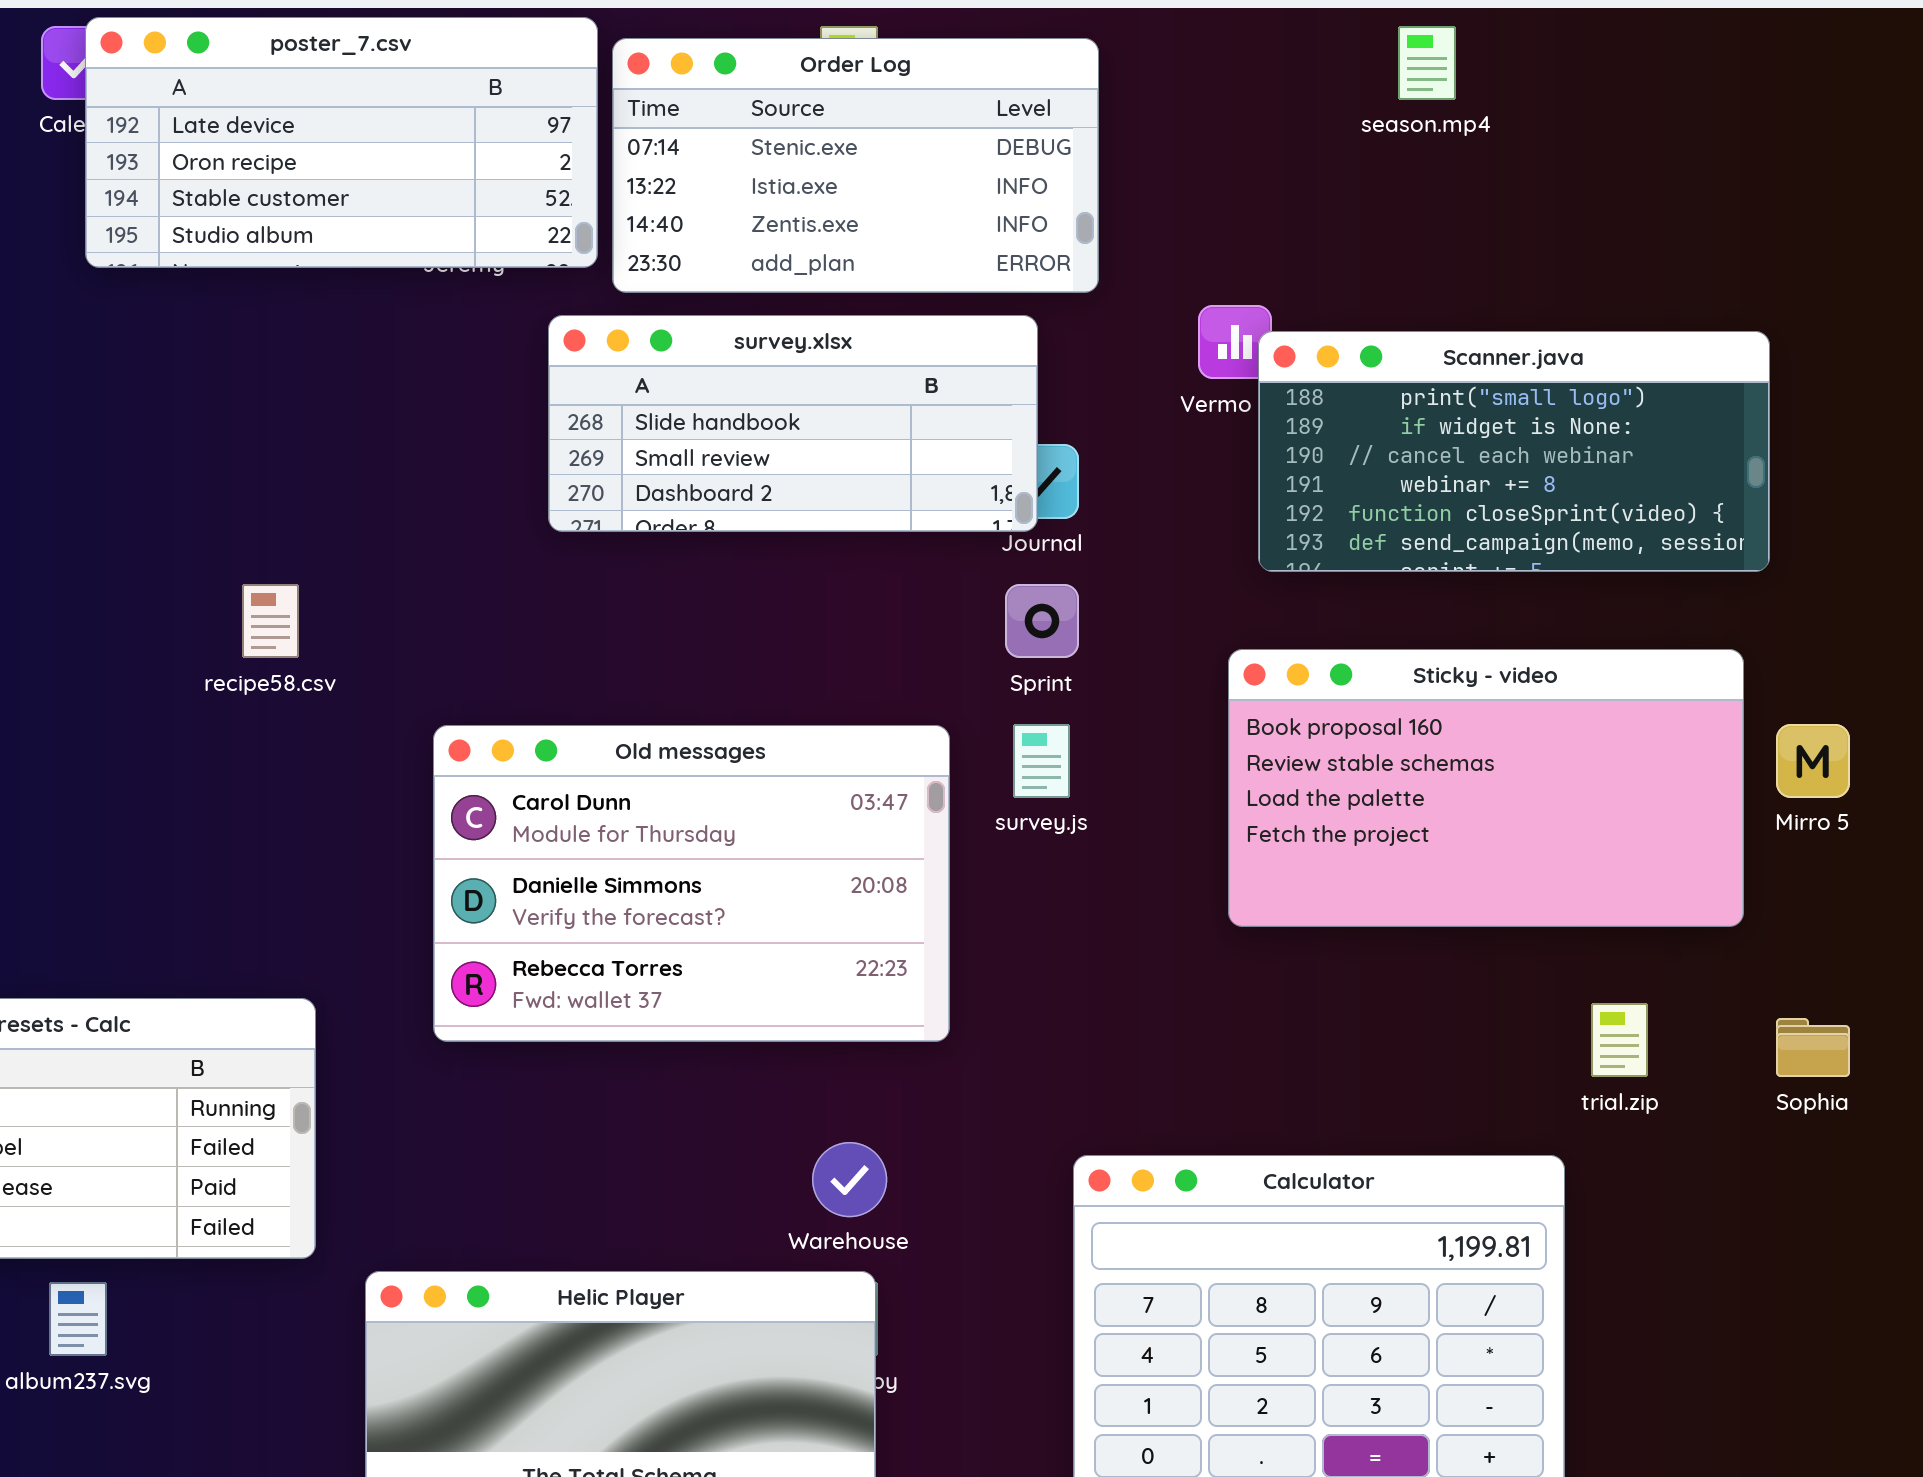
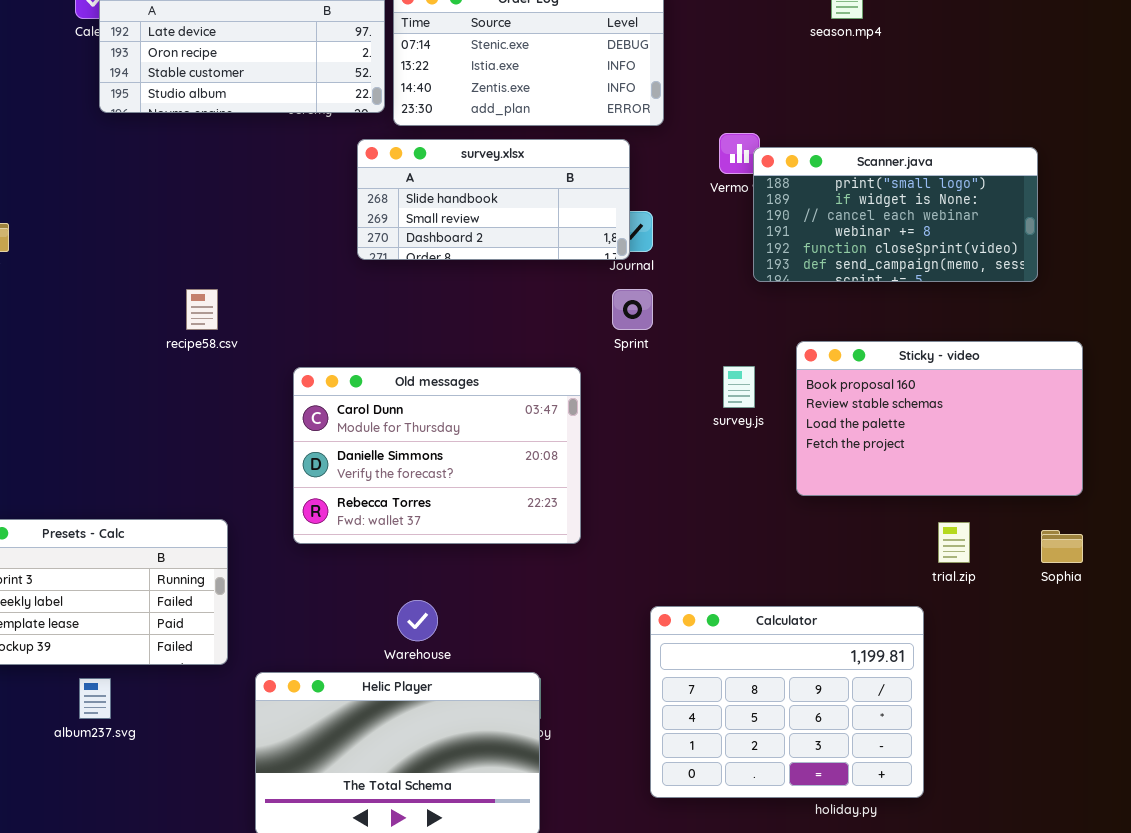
Sticky - video: [1228,649,1744,927] -> [796,341,1083,496], moved
survey.js: [1013,724,1070,798] -> [723,366,755,408], moved
Warehouse: [812,1142,887,1217] -> [397,600,438,641], moved

